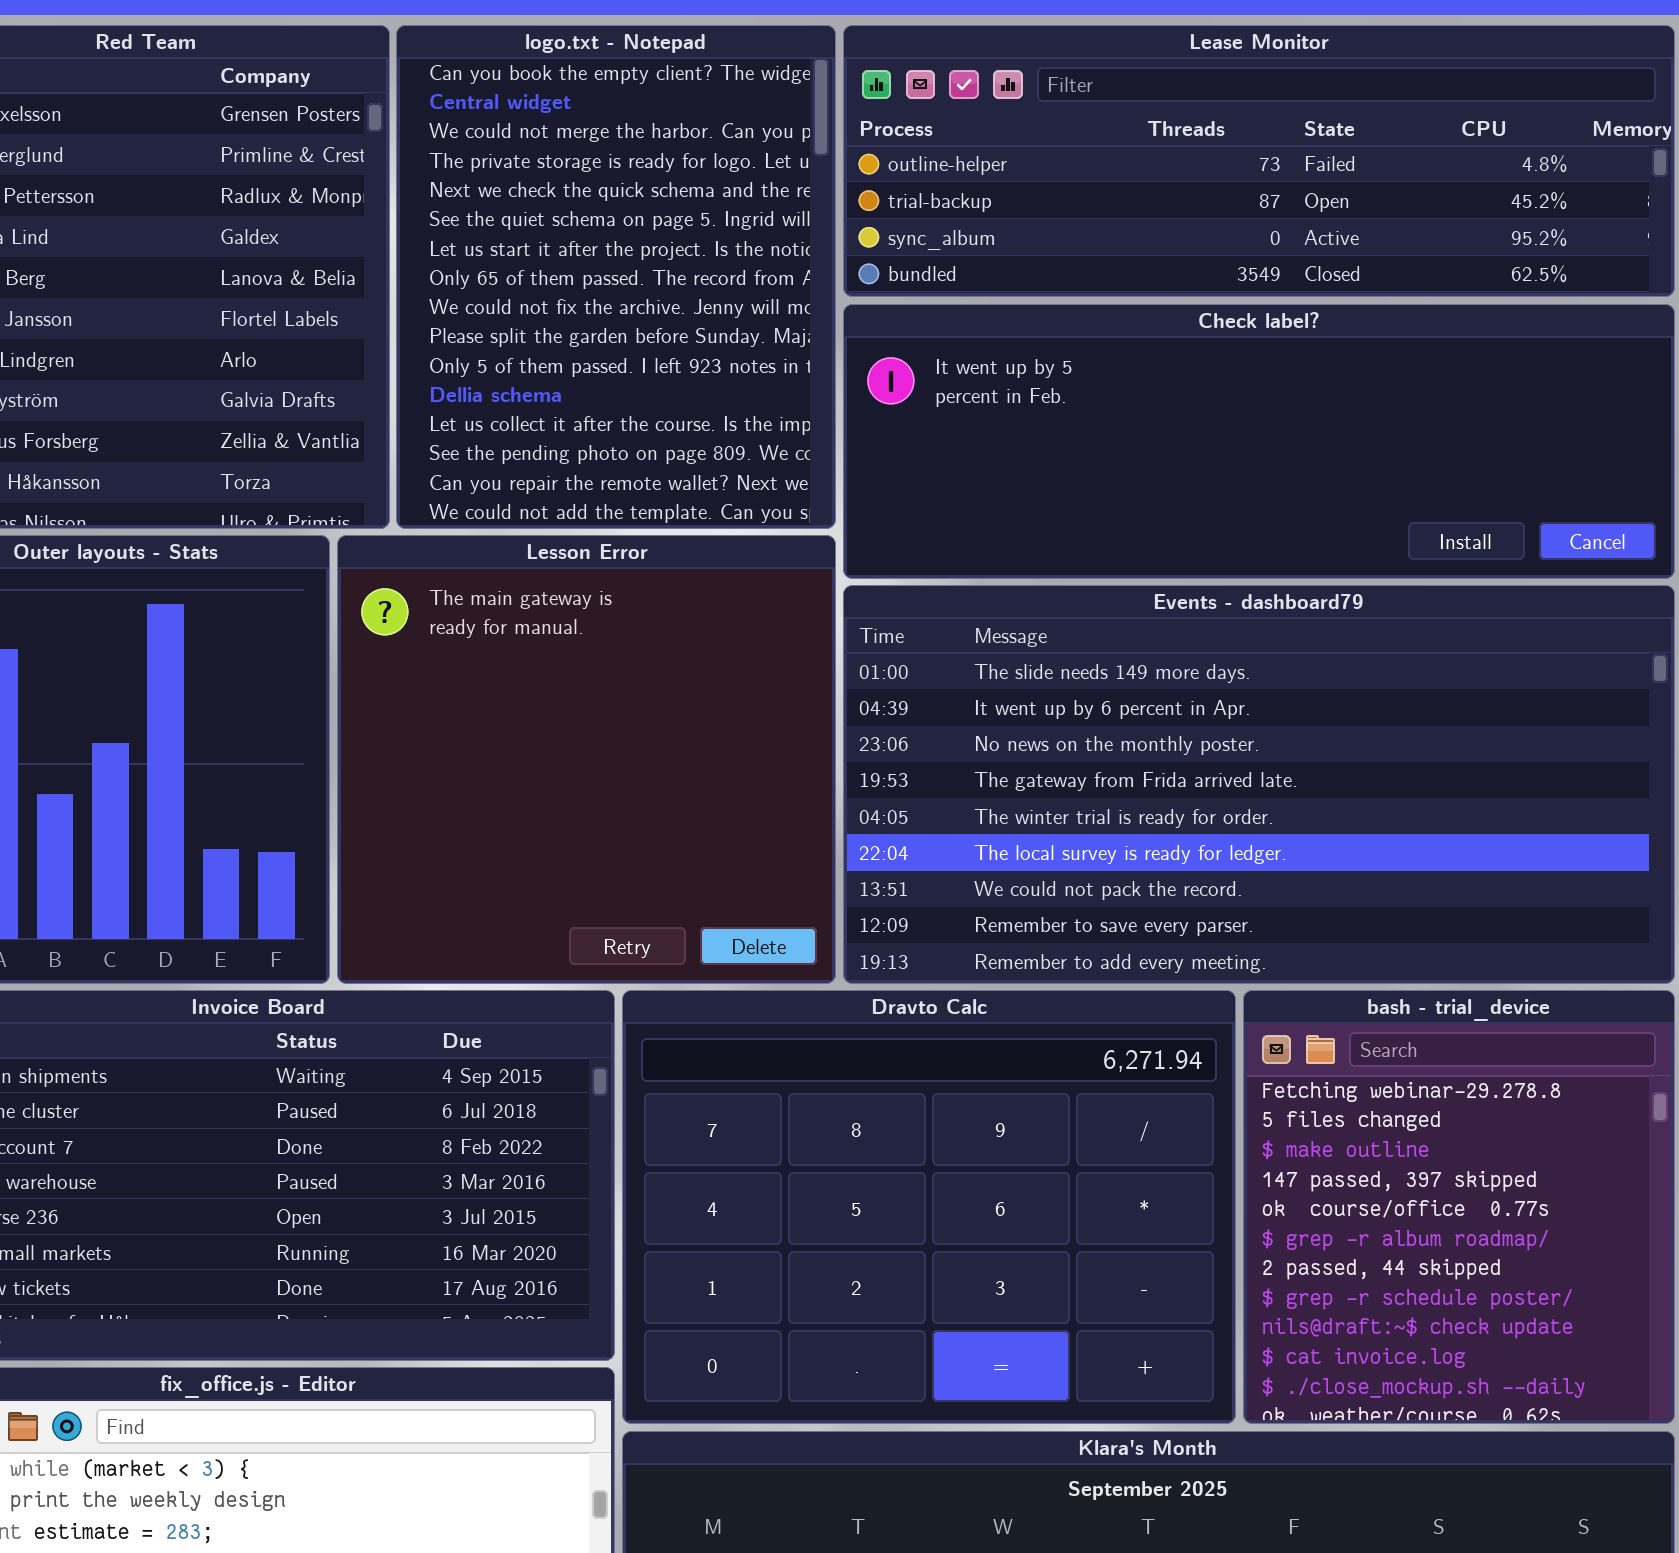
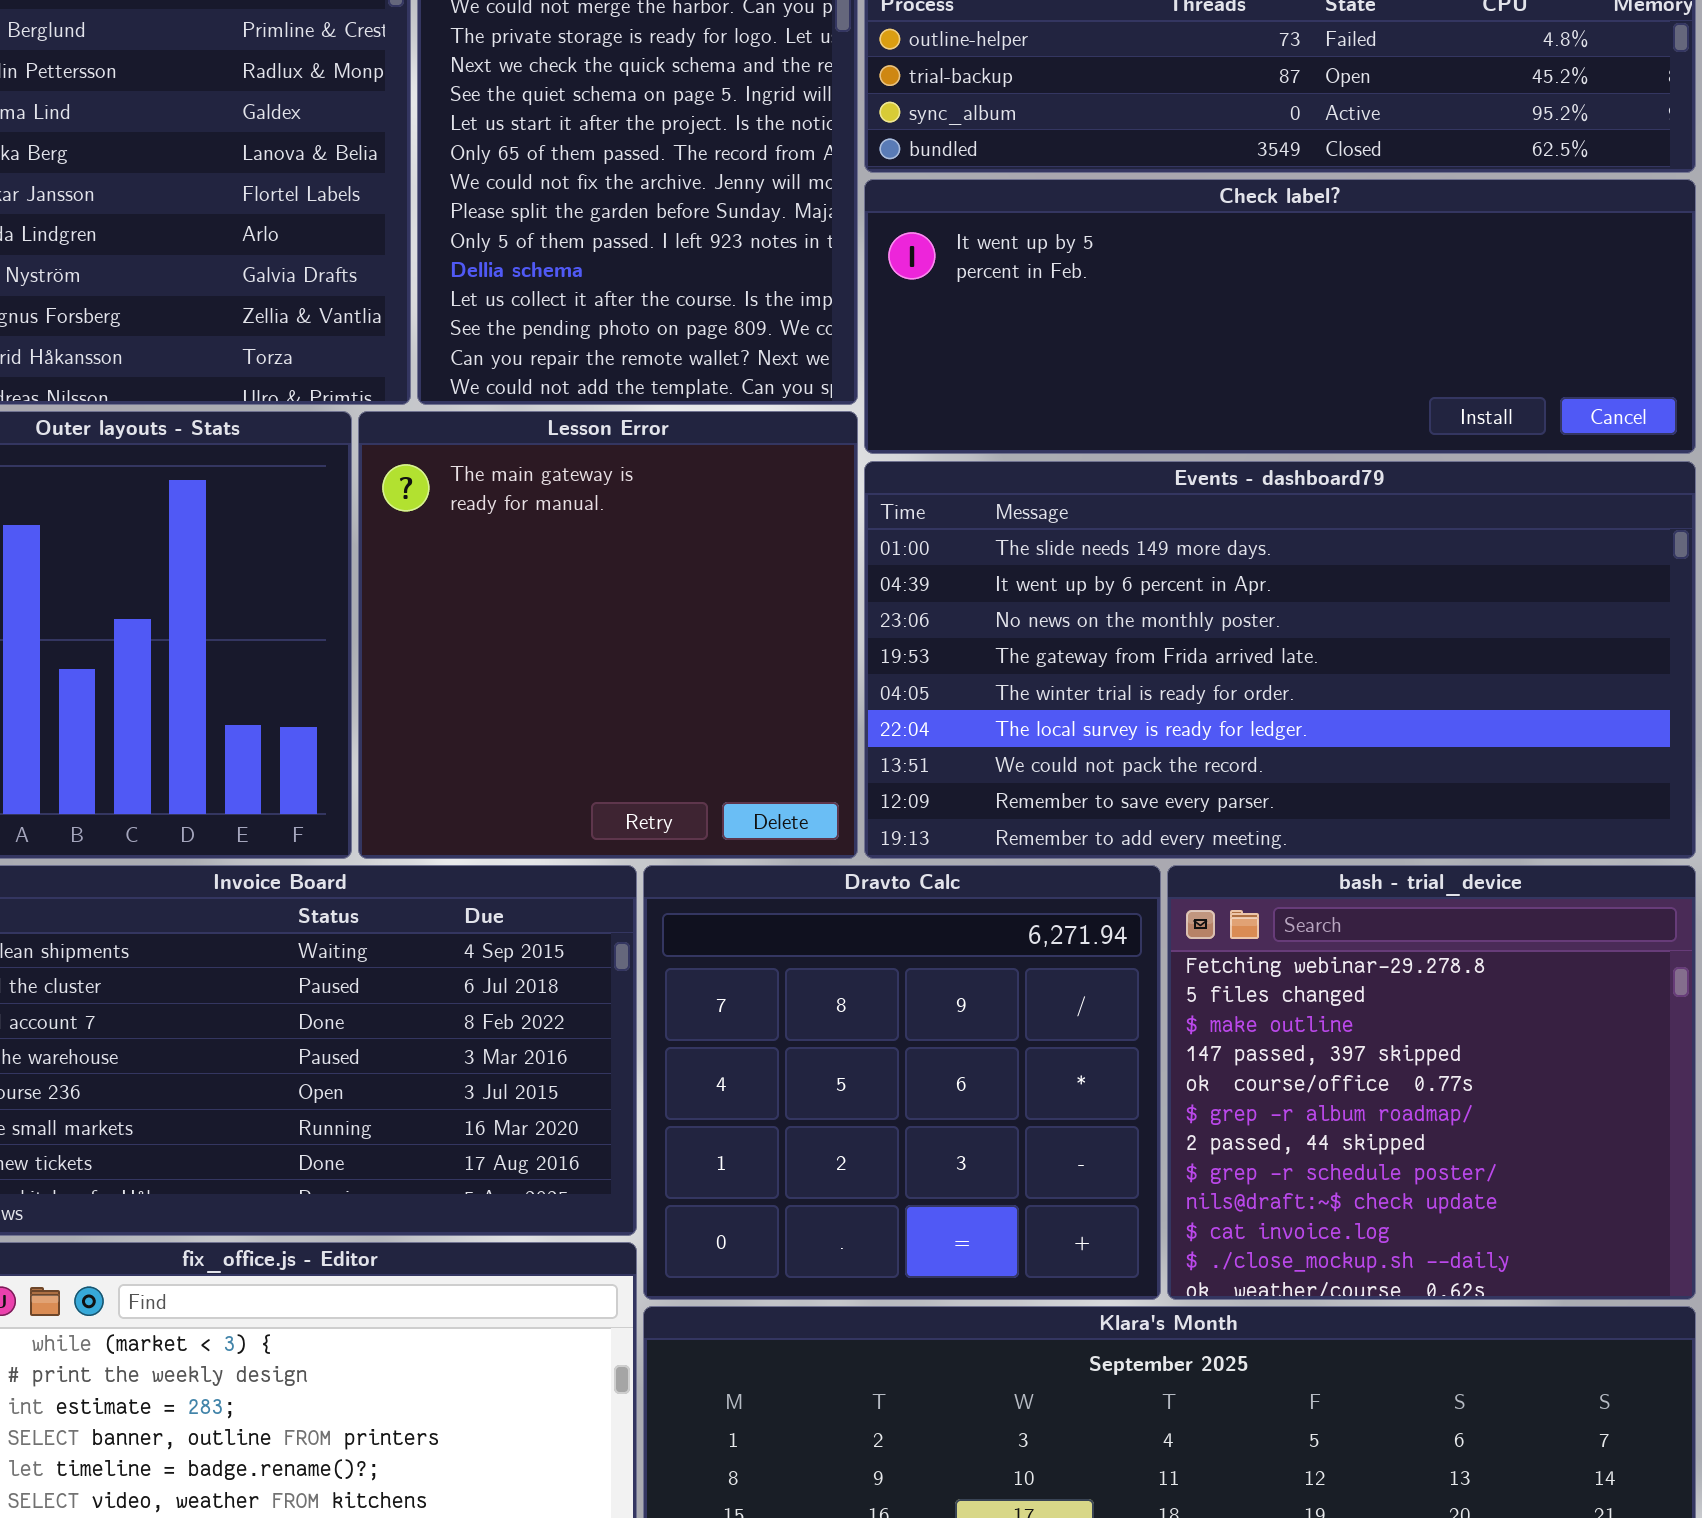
Dravto Calc: [622,990,1236,1424] -> [643,865,1161,1300], resized
bash - trial_device: [1243,990,1675,1424] -> [1167,865,1696,1300], resized

